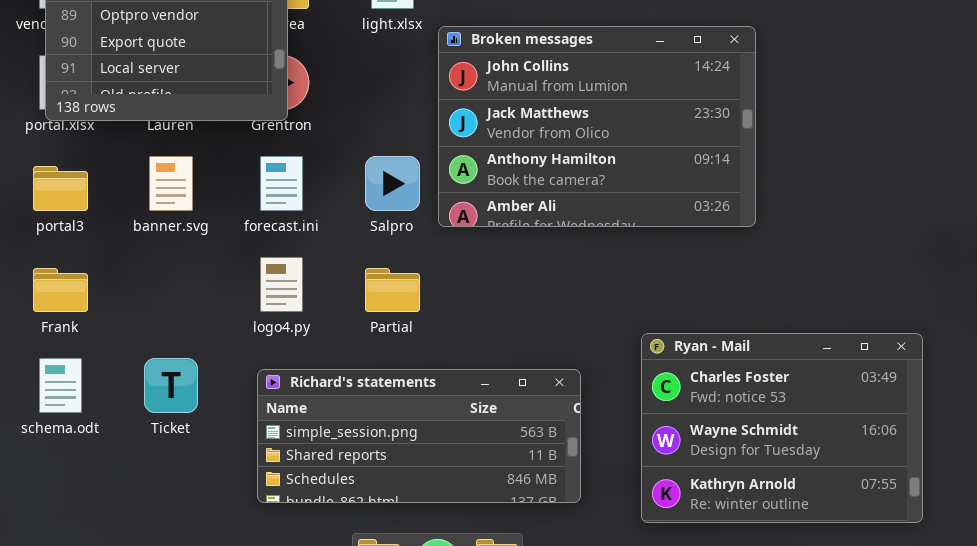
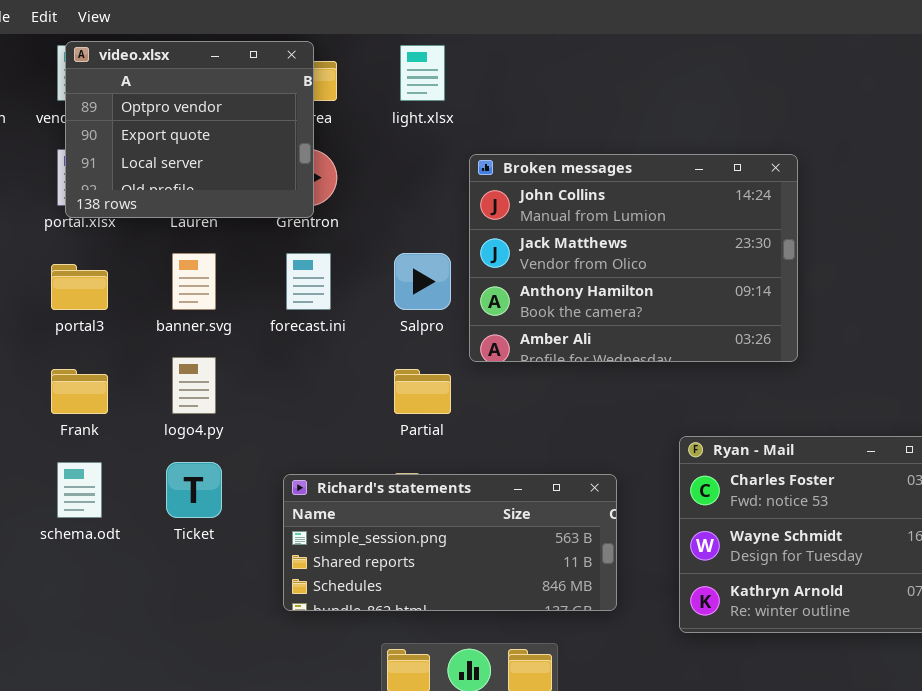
Broken messages: [438,26,756,227] -> [469,154,798,362], moved
logo4.py: [260,257,303,312] -> [172,357,216,414], moved

